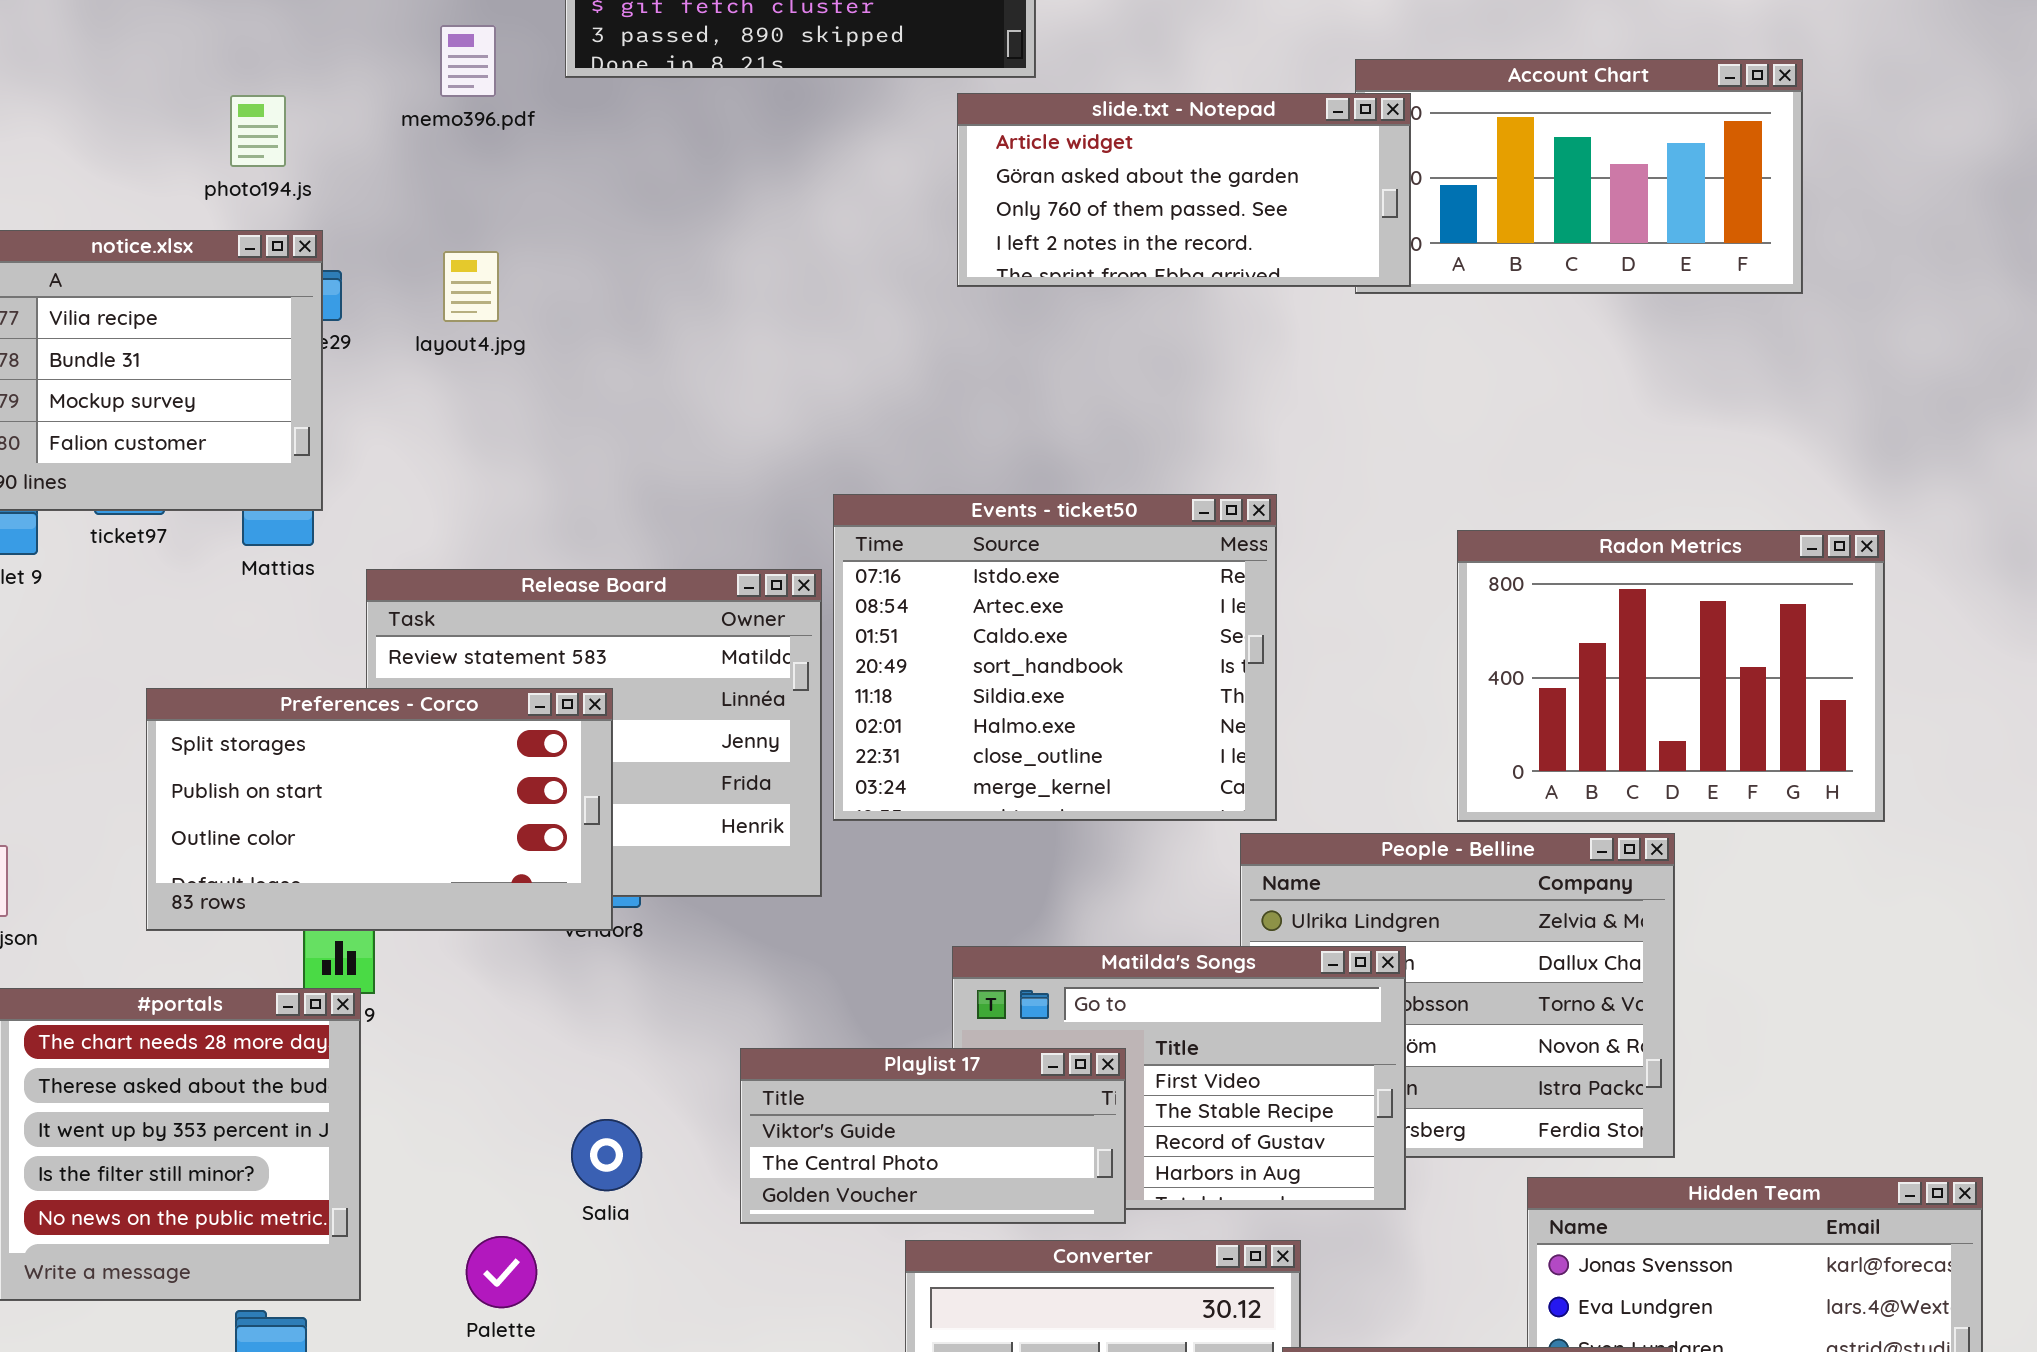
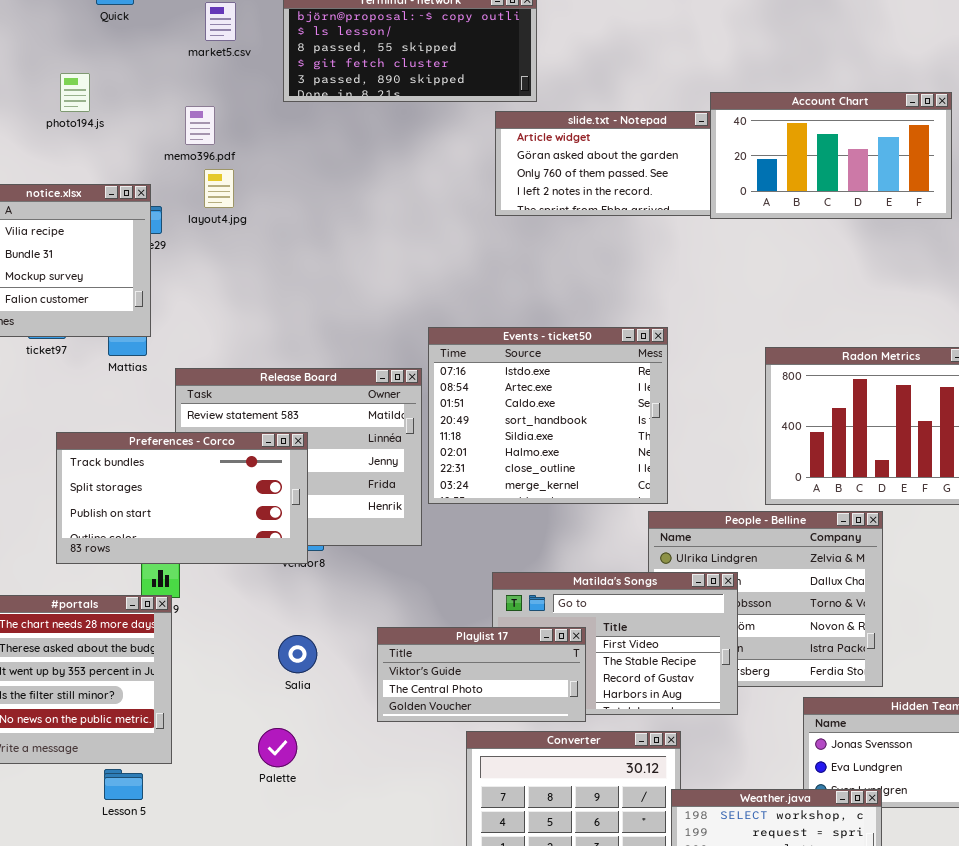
memo396.pdf: [440,25,496,97] -> [185,106,215,145], moved
Account Chart: [1355,59,1803,294] -> [710,92,952,219], raised
photo194.js: [230,95,286,167] -> [60,73,90,112], moved
layout4.jpg: [443,251,499,322] -> [204,169,234,208], moved
Preferences - Corco: [146,688,613,931] -> [56,432,308,564], scrolled up 1 row
Salia: [571,1119,642,1191] -> [278,635,317,673], moved
Palette: [466,1236,537,1308] -> [258,728,297,767], moved

